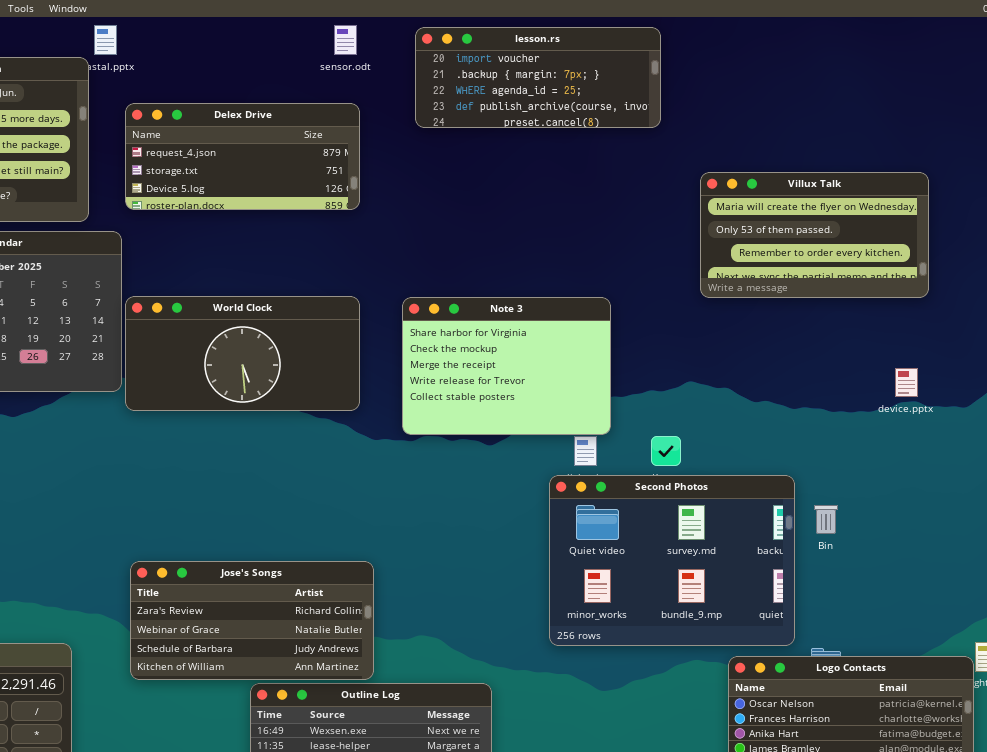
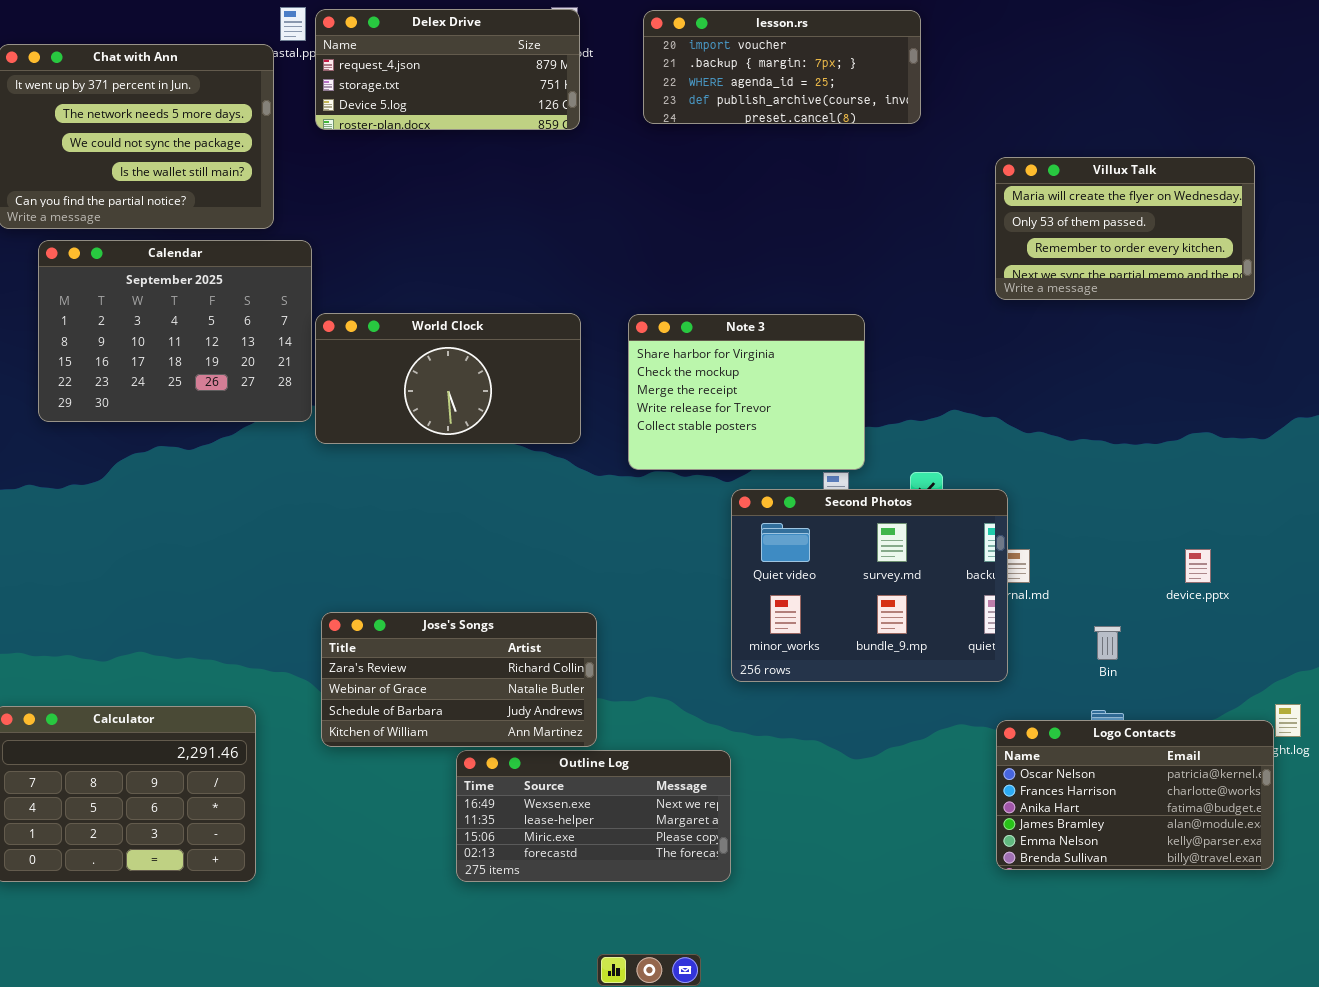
Delex Drive: [125,103,360,210] -> [315,9,580,130], moved
Villux Talk: [700,172,929,298] -> [995,157,1255,300], moved
device.pptx: [895,368,918,397] -> [1185,549,1211,583], moved
Second Photos: [549,475,795,646] -> [731,489,1008,682], moved
Bin: [814,505,838,534] -> [1094,626,1121,660], moved

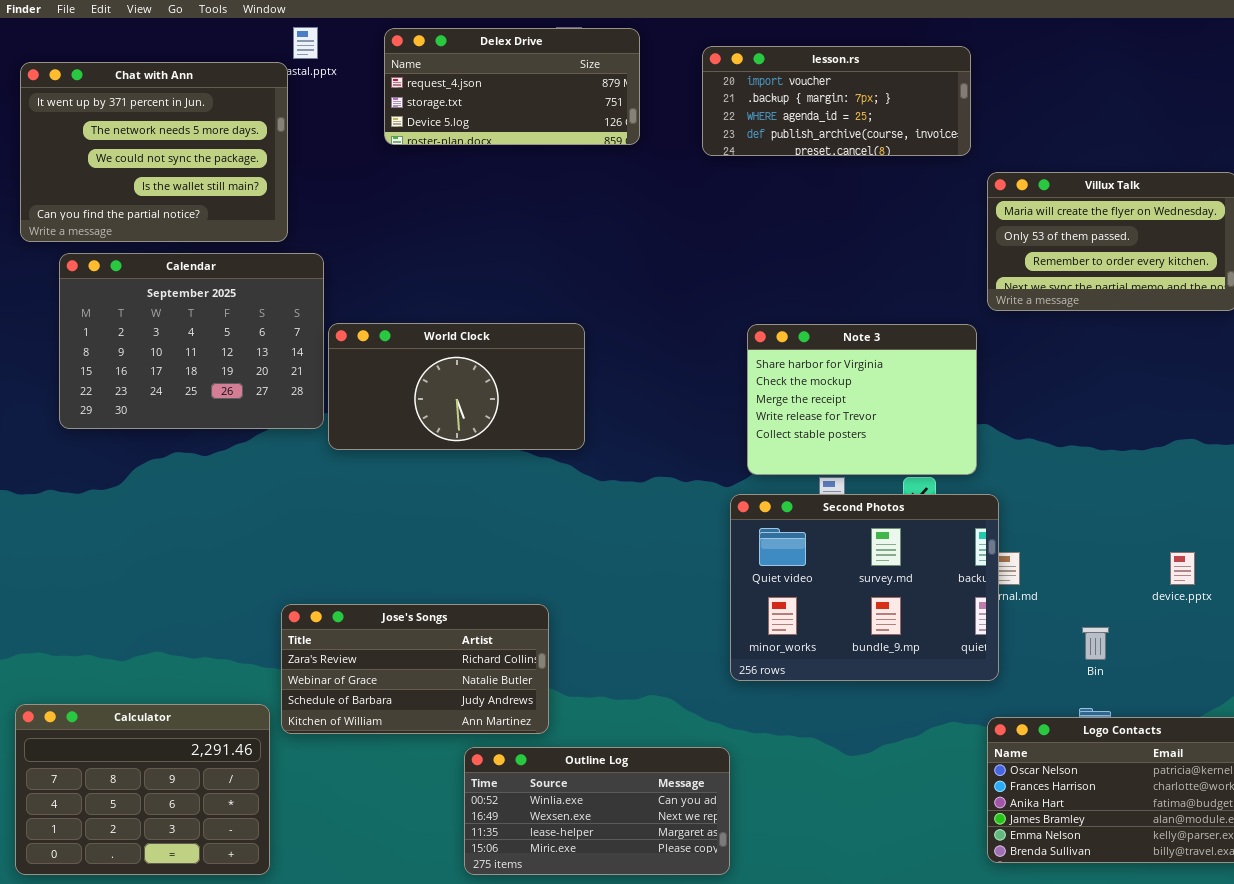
Delex Drive: [315,9,580,130] -> [384,28,640,145], moved
lesson.rs: [643,10,921,124] -> [702,46,971,156], moved
Note 3: [628,314,865,470] -> [747,324,977,475], moved
Jose's Songs: [321,612,597,747] -> [281,604,549,734], moved
Outline Log: [456,750,731,882] -> [464,747,730,875], scrolled up 1 row

